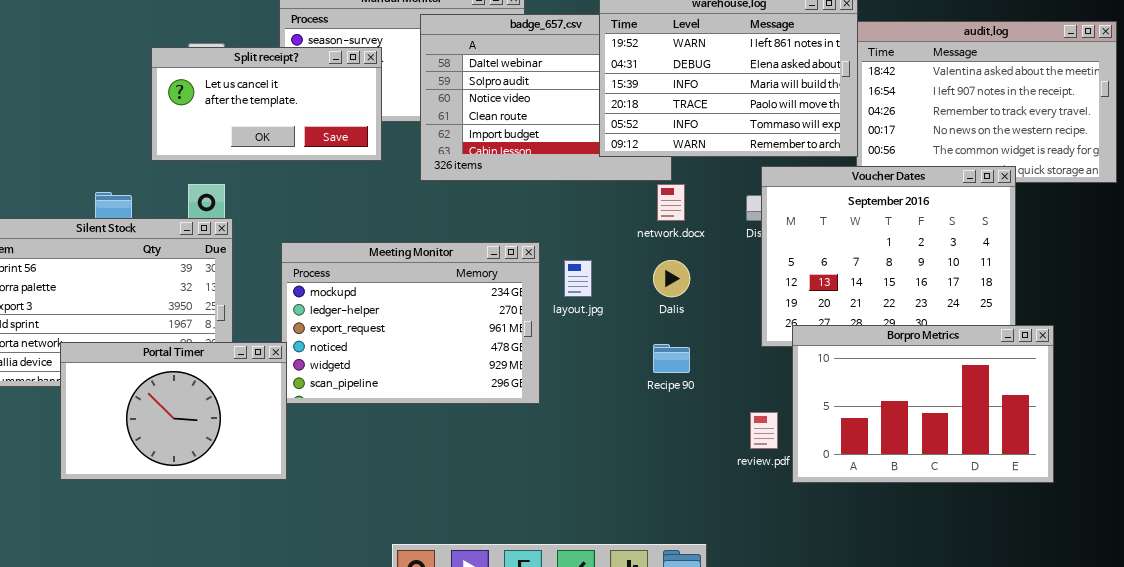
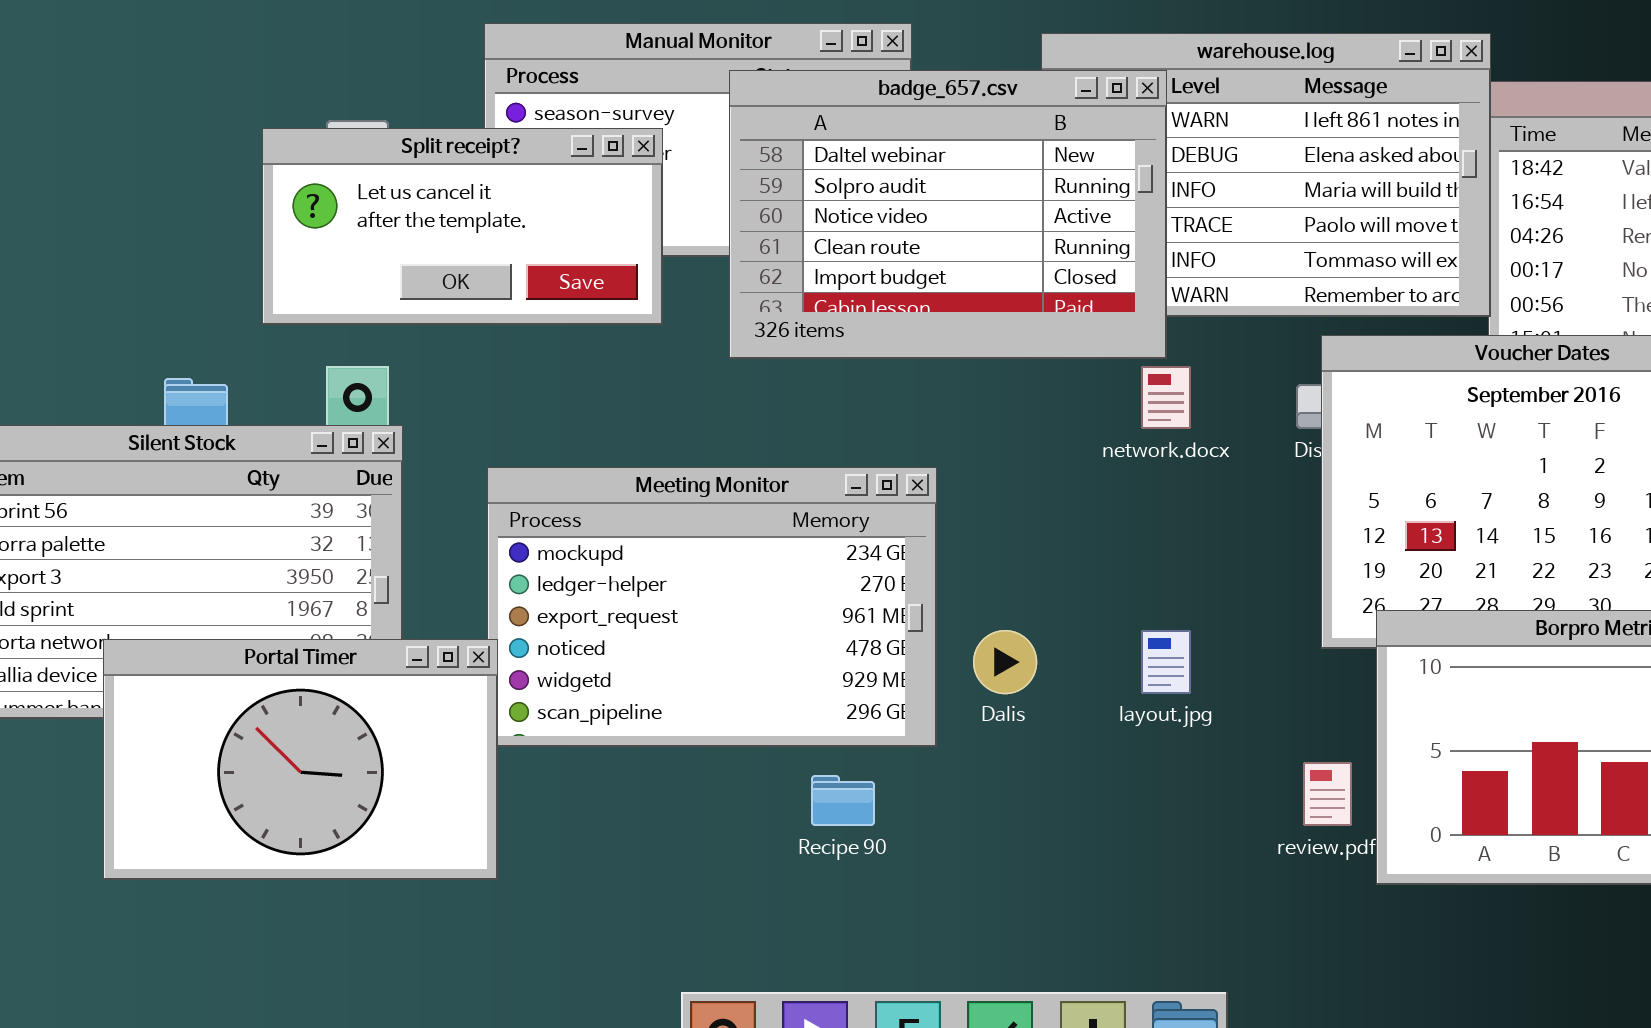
badge_657.csv: [420,14,672,181] -> [729,70,1167,359], raised
layout.jpg: [564,260,592,297] -> [1141,630,1191,694], moved
Dalis: [653,260,690,297] -> [973,630,1037,694], moved
Recipe 90: [653,344,690,373] -> [811,775,875,826], moved

